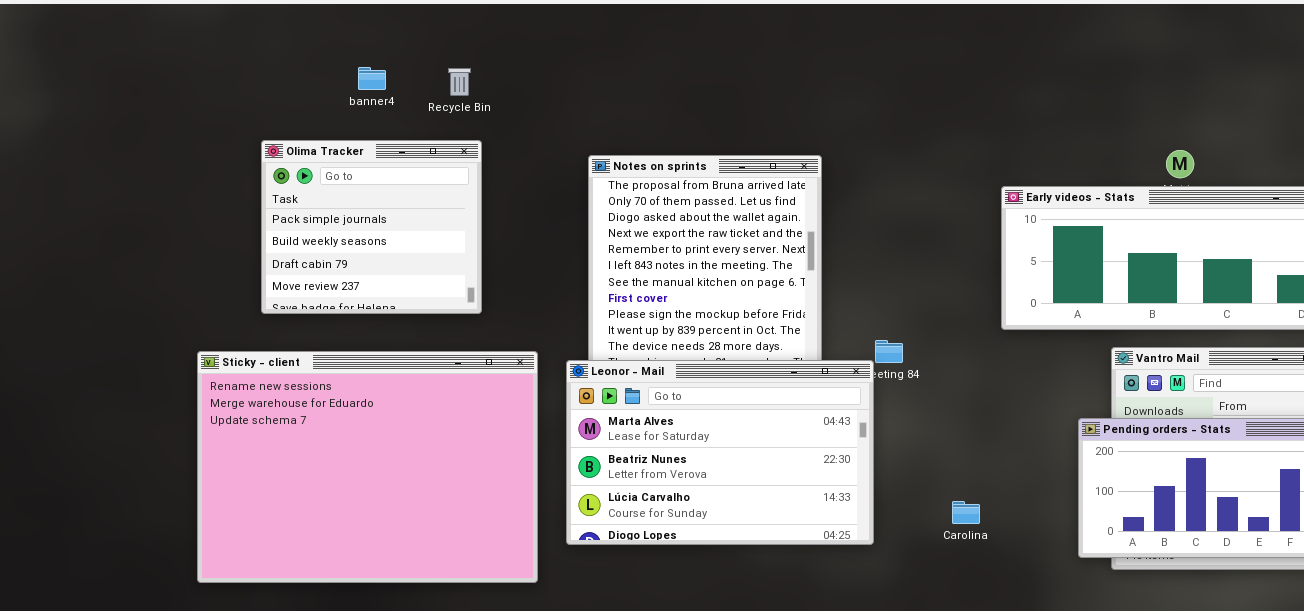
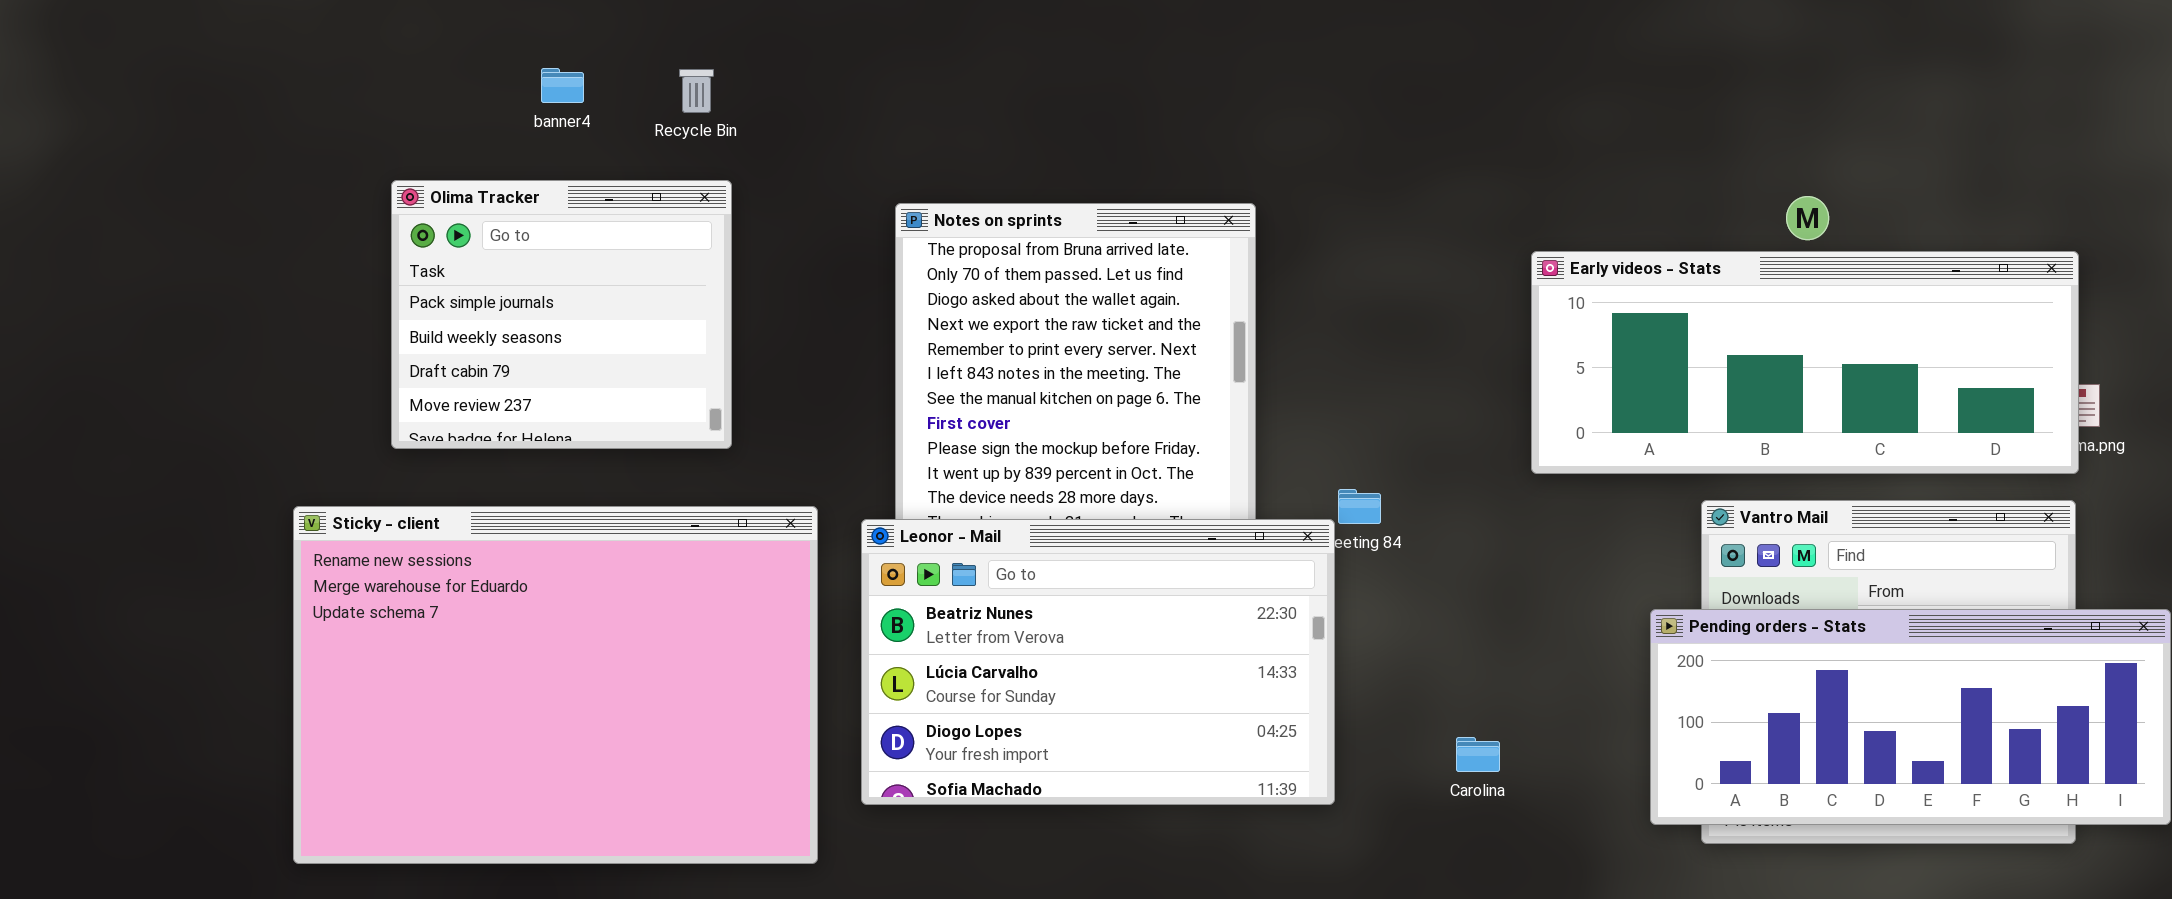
Leonor - Mail: [566,360,874,545] -> [861,519,1335,805], scrolled down 1 row

